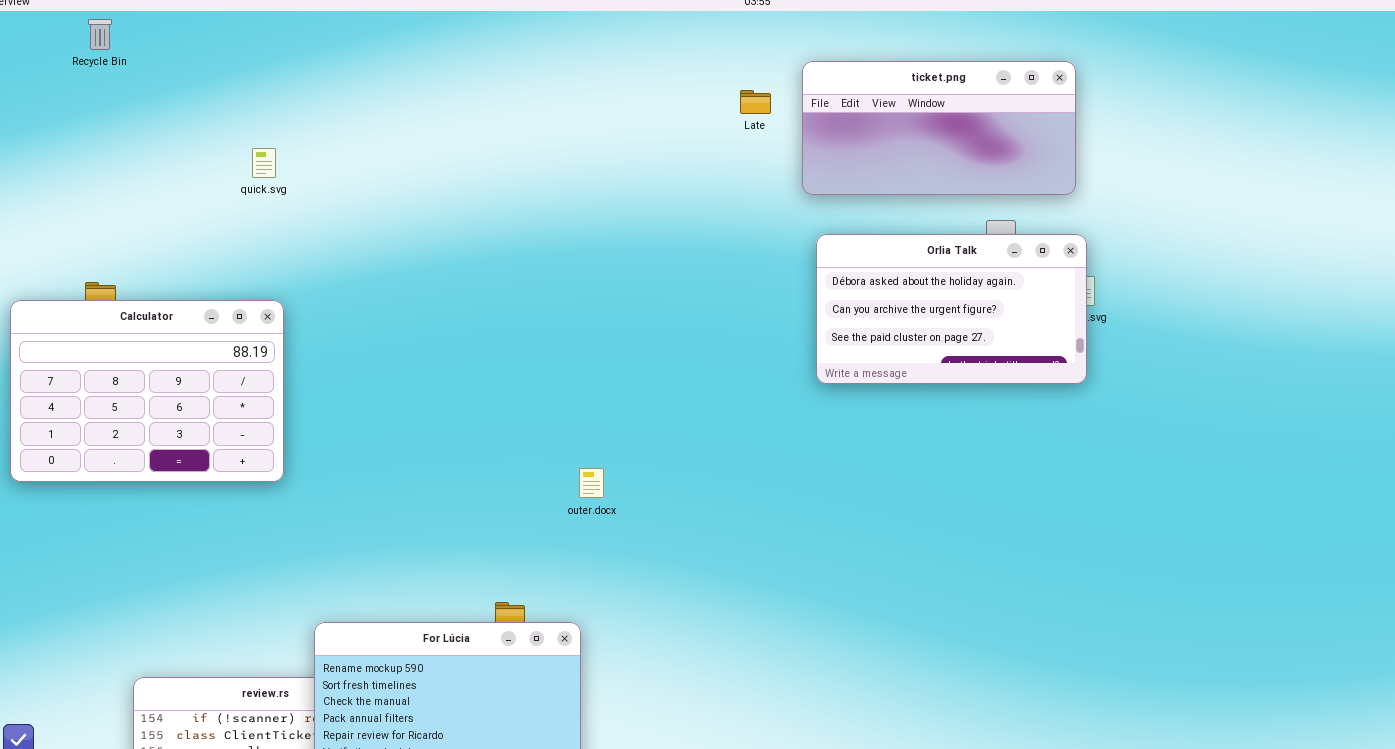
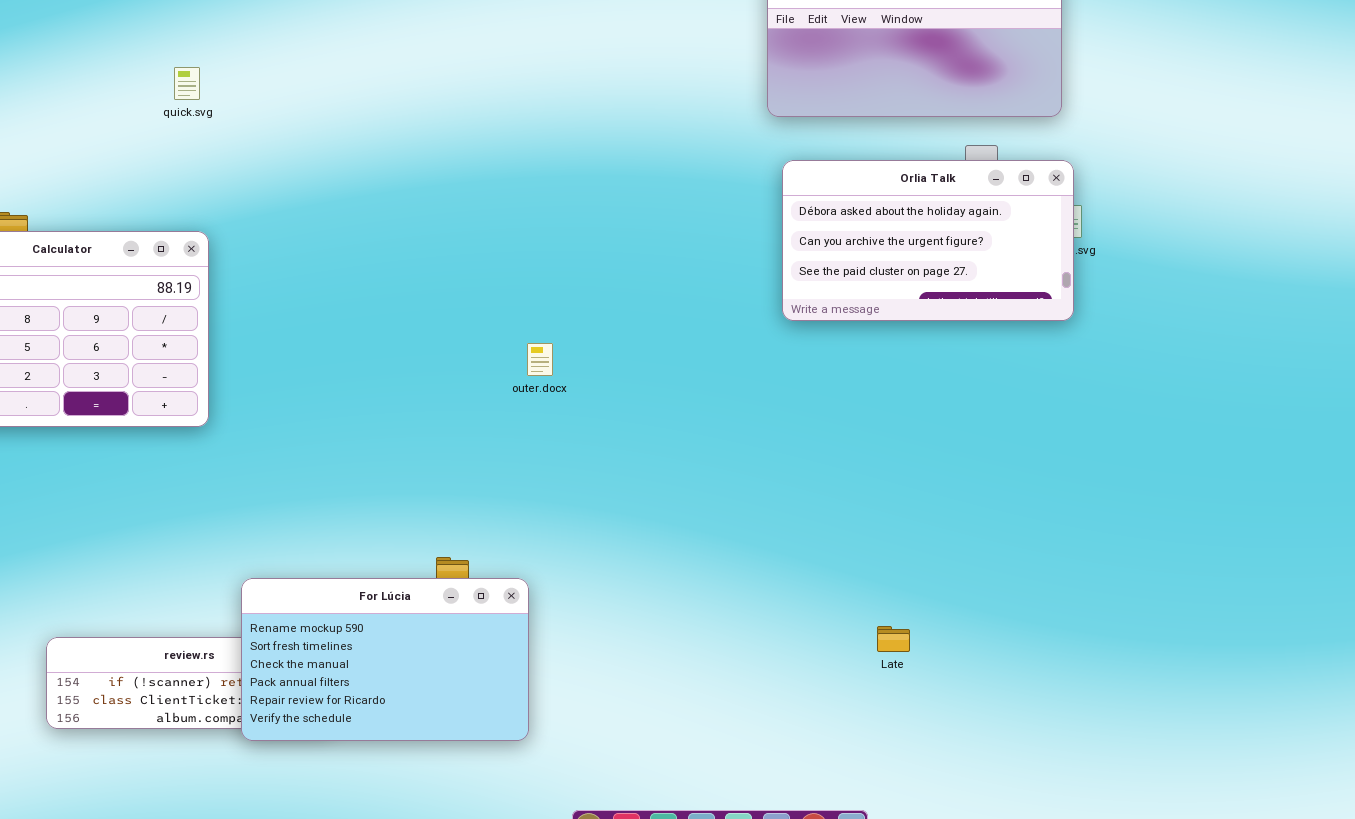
Late: [740,90,771,114] -> [877,626,910,652], moved
outer.docx: [579,468,604,498] -> [527,343,553,376], moved

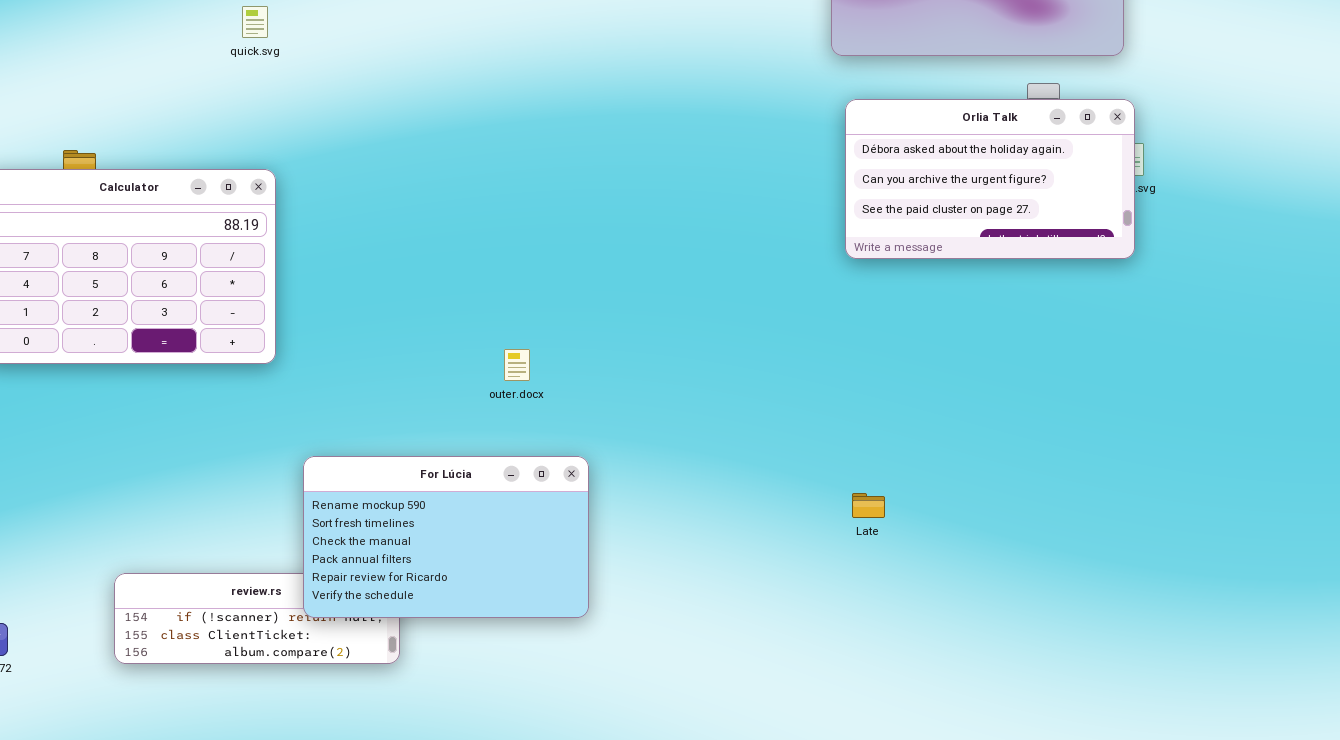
outer.docx: [527,343,553,376] -> [504,349,530,381], moved
For Lúcia: [241,578,529,741] -> [303,456,589,618], moved
Late: [877,626,910,652] -> [852,493,885,518], moved

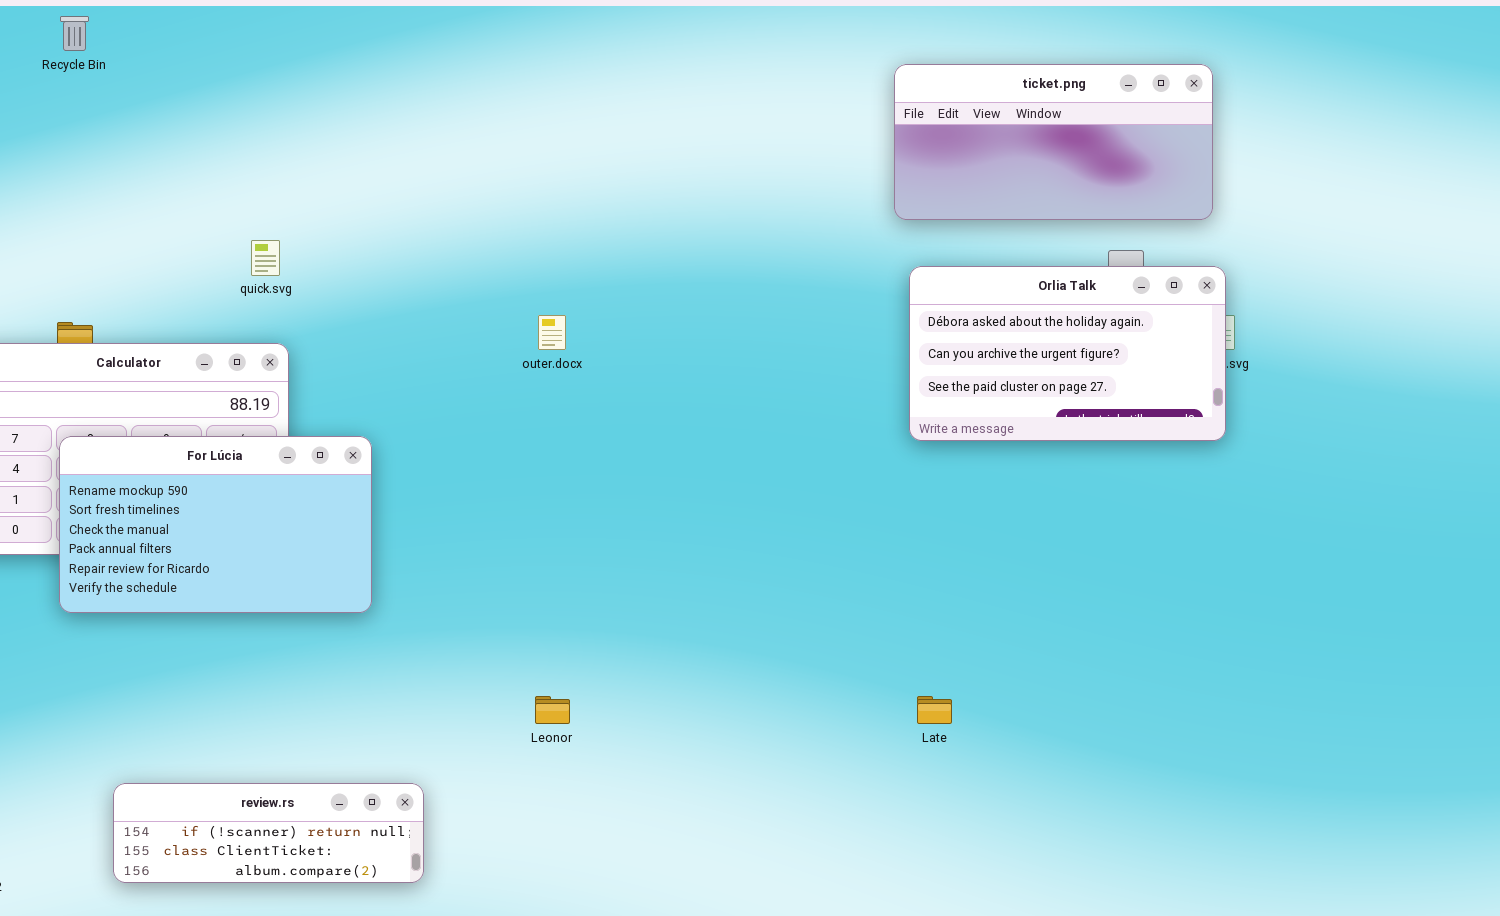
quick.svg: [242,6,268,38] -> [251,240,280,276], moved
outer.docx: [504,349,530,381] -> [538,315,566,350], moved
For Lúcia: [303,456,589,618] -> [59,436,372,613], moved

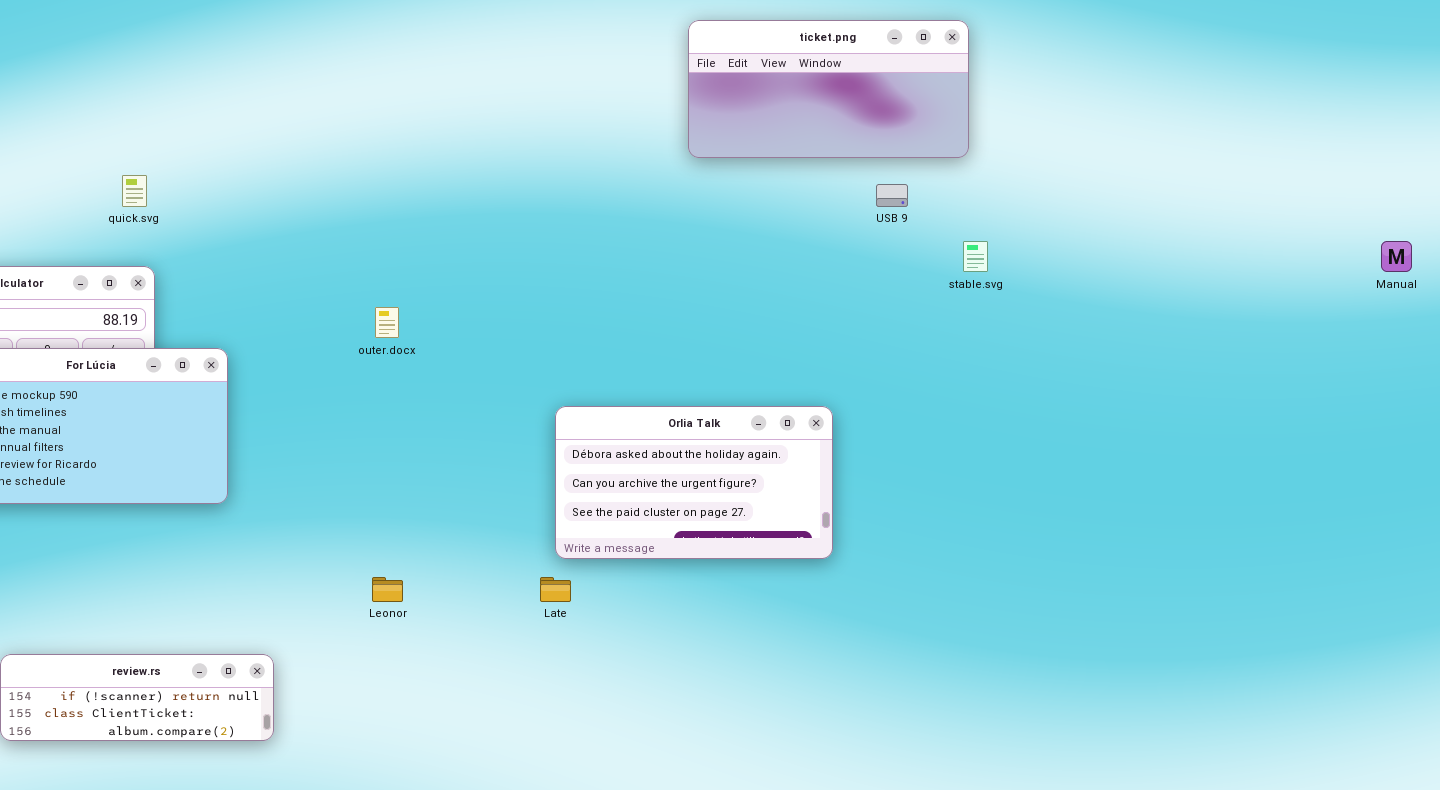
Orlia Talk: [909,266,1226,441] -> [555,406,833,559], moved
outer.docx: [538,315,566,350] -> [375,307,399,338], moved
Late: [917,696,952,724] -> [540,577,571,602], moved

